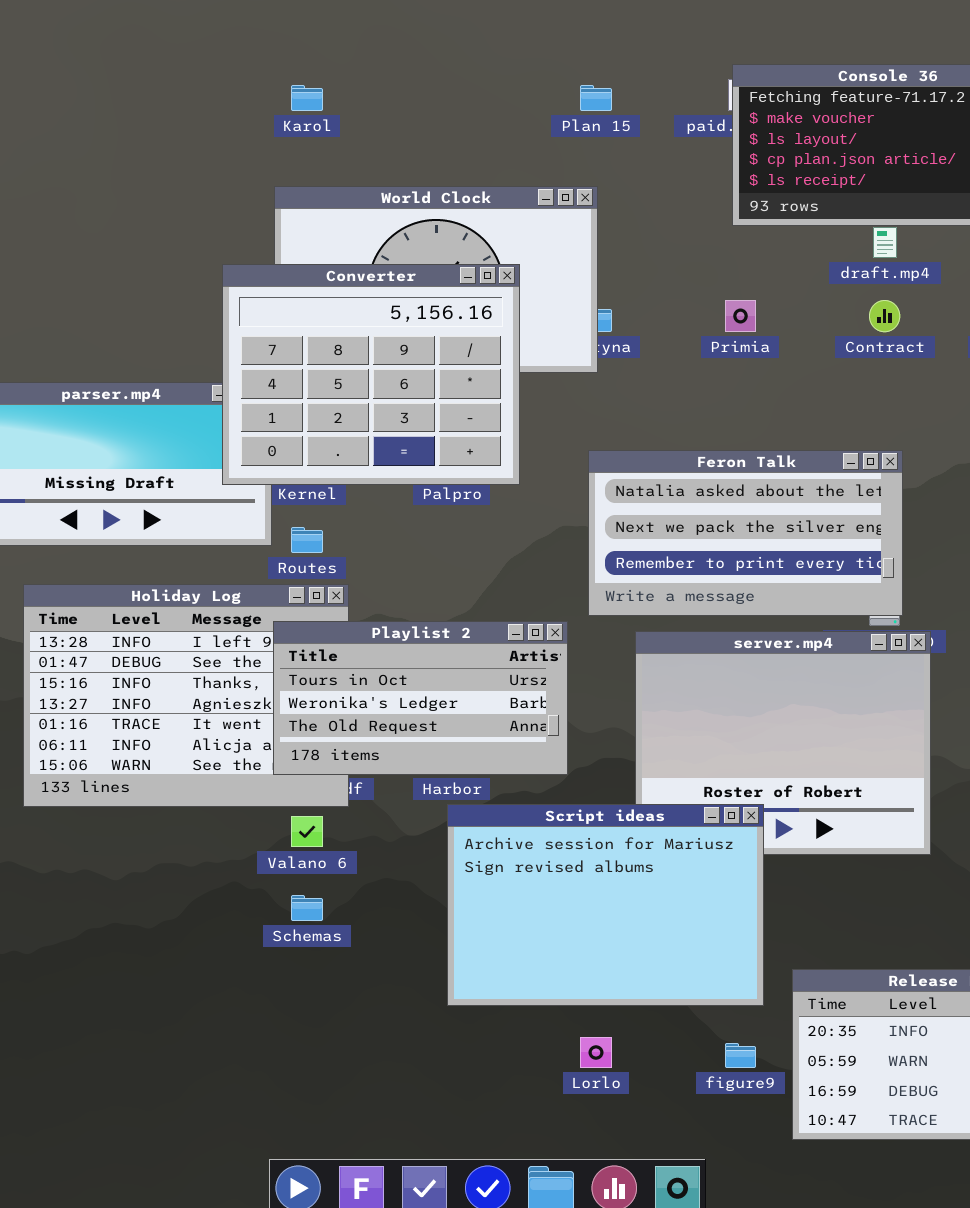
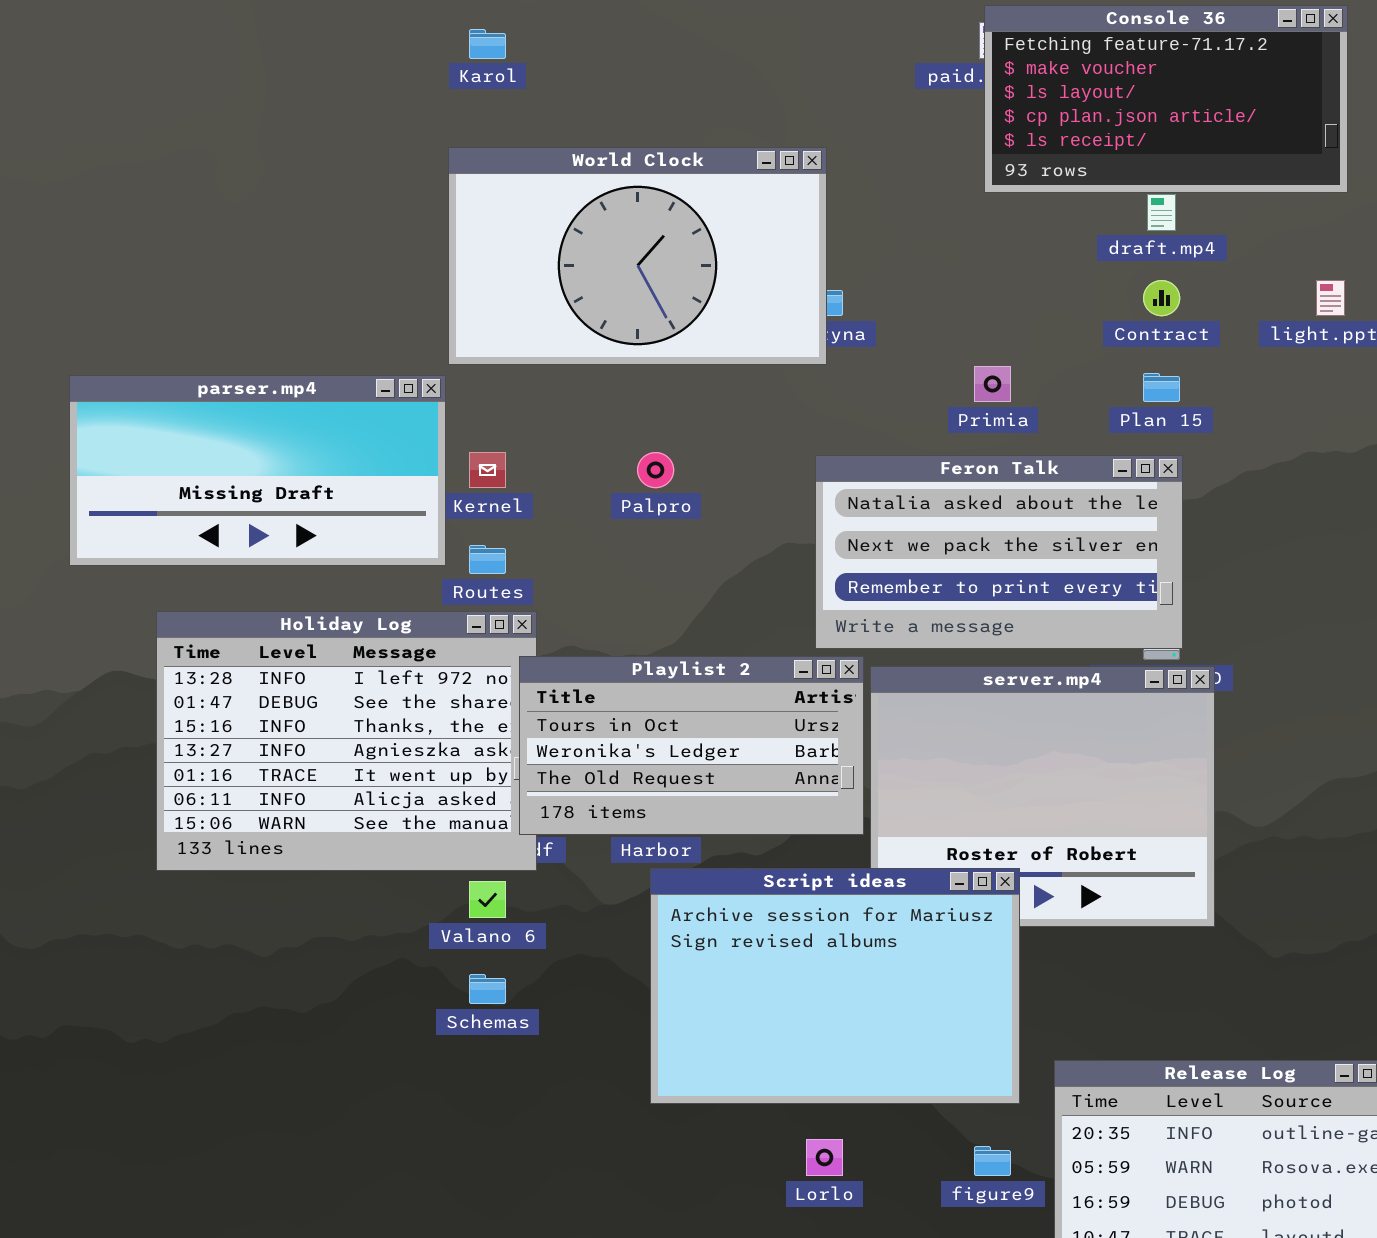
Plan 15: [580,85,612,111] -> [1143,373,1180,402], moved
Converter: [222,264,520,485] -> none, closed
Primia: [725,300,756,332] -> [974,366,1011,402], moved
Playlist 2: [273,621,568,775] -> [519,656,864,835], moved

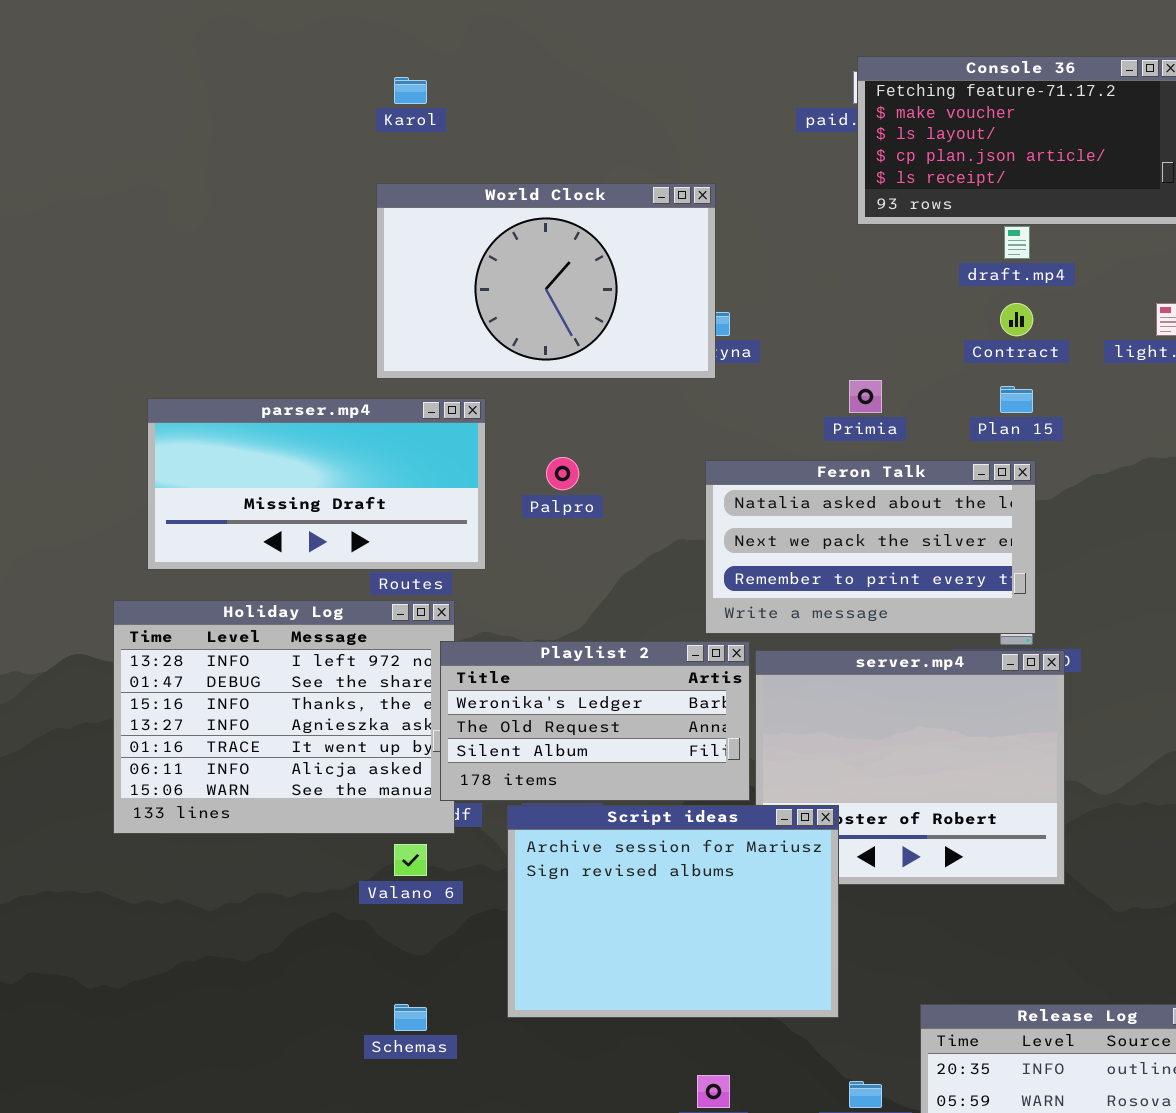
parser.mp4: [69,375,446,566] -> [147,398,486,570], moved
Playlist 2: [519,656,864,835] -> [440,641,750,801], scrolled down 1 row
Script ideas: [650,868,1020,1104] -> [507,805,839,1018], moved
Schemas: [469,974,506,1004] -> [394,1004,427,1031], moved

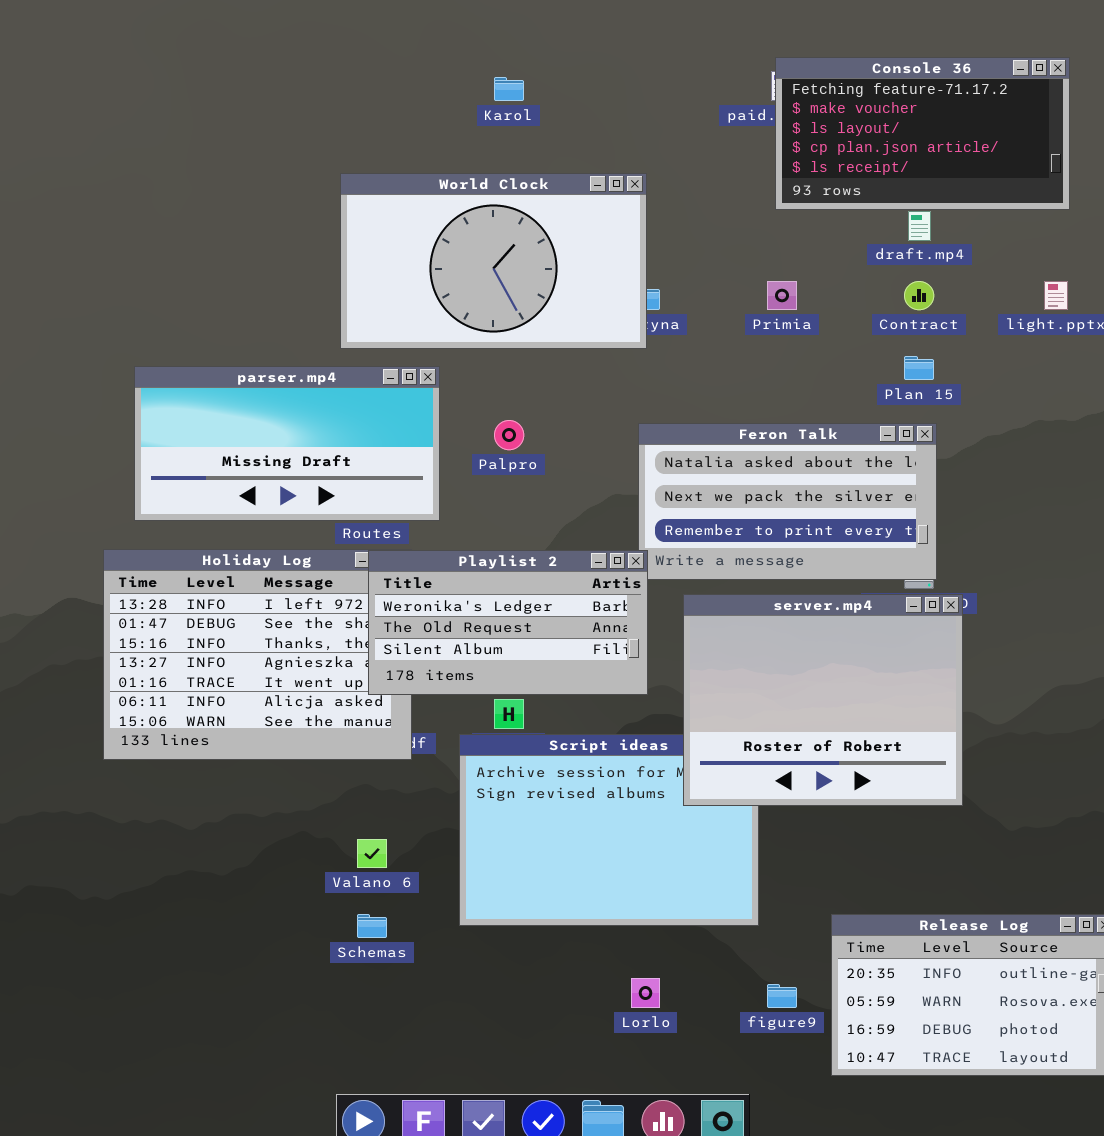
Karol: [394,77,427,104] -> [494,77,524,101], moved
Primia: [849,380,882,413] -> [767,281,797,310], moved
Playlist 2: [440,641,750,801] -> [368,550,648,695], moved
server.mp4: [755,650,1065,885] -> [683,594,963,806], raised
Valano 6: [394,844,427,876] -> [357,839,387,868], moved

